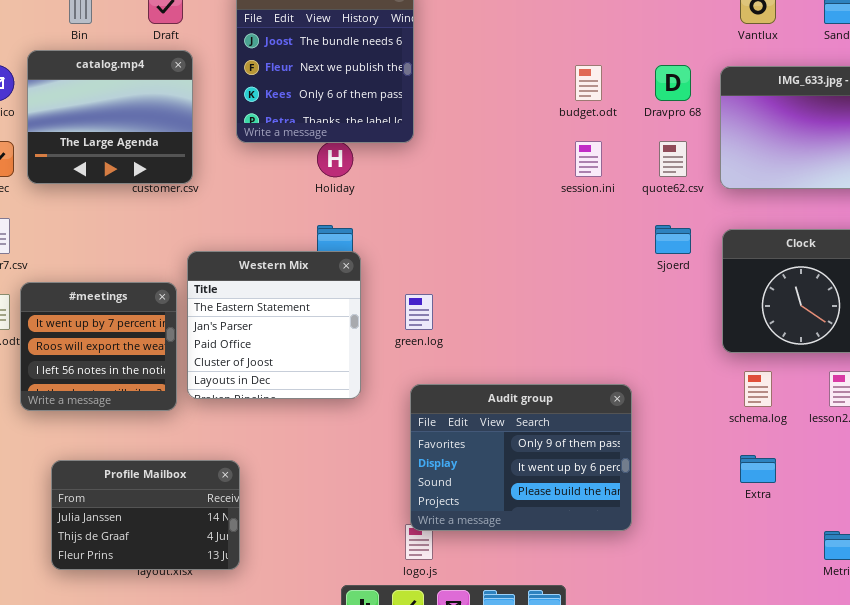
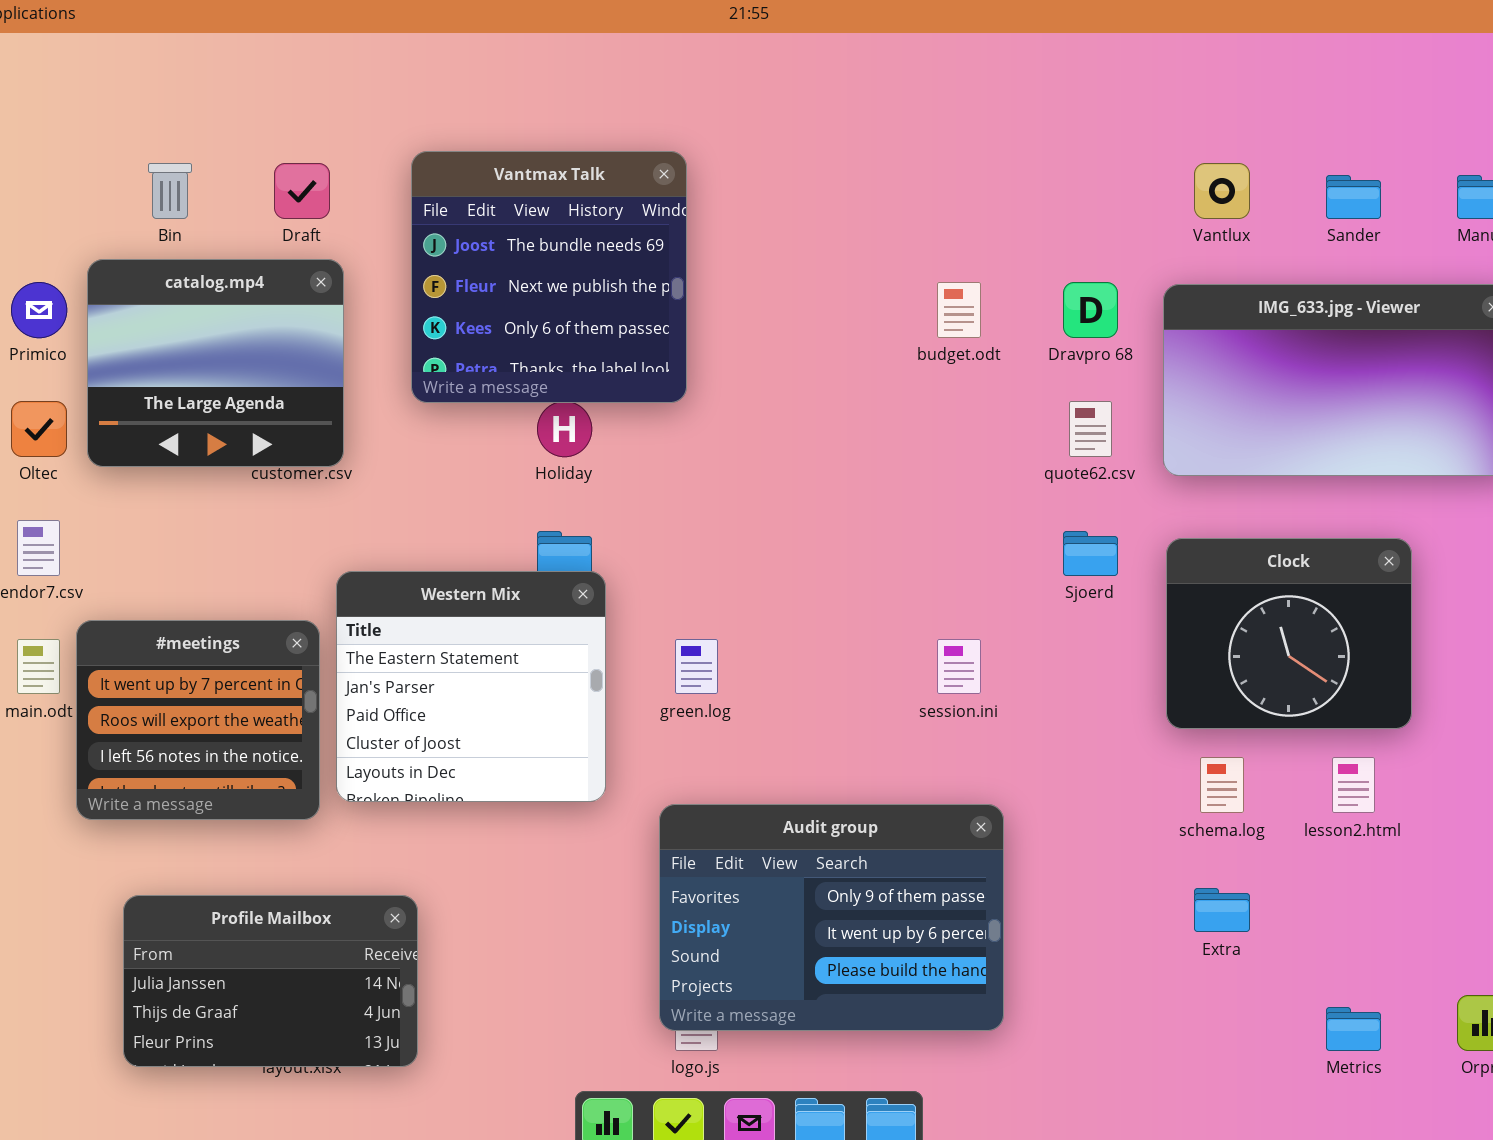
session.ini: [575,141,602,177] -> [937,639,981,694], moved
Audit group: [410,384,632,531] -> [659,804,1004,1031], moved

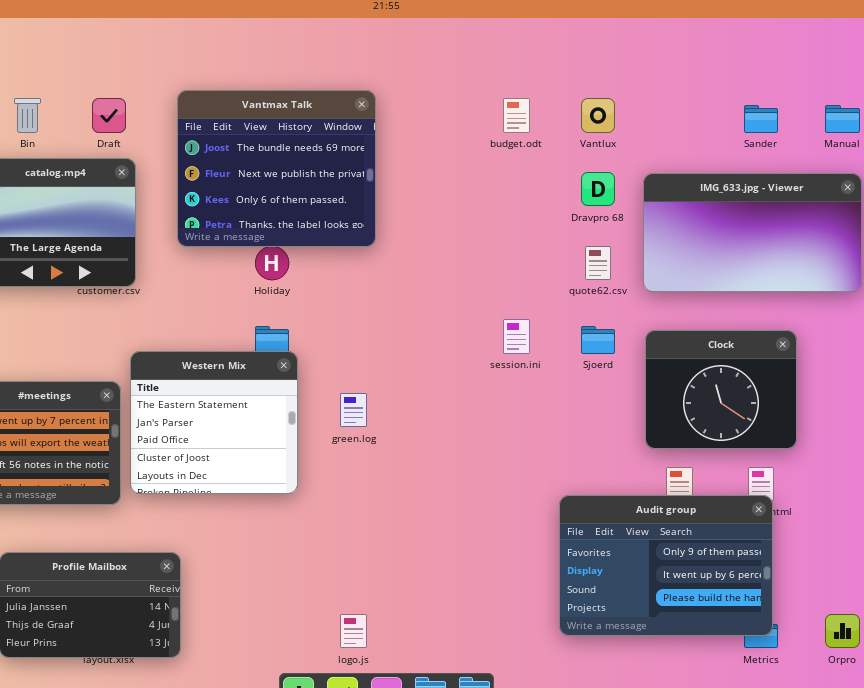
Vantmax Talk: [411,151,687,403] -> [177,90,376,247], resized
Vantlux: [1194,163,1250,219] -> [581,98,615,133], moved
budget.odt: [937,282,981,338] -> [503,98,530,133], moved
session.ini: [937,639,981,694] -> [503,319,530,354], moved
Audit group: [659,804,1004,1031] -> [559,495,773,636], moved

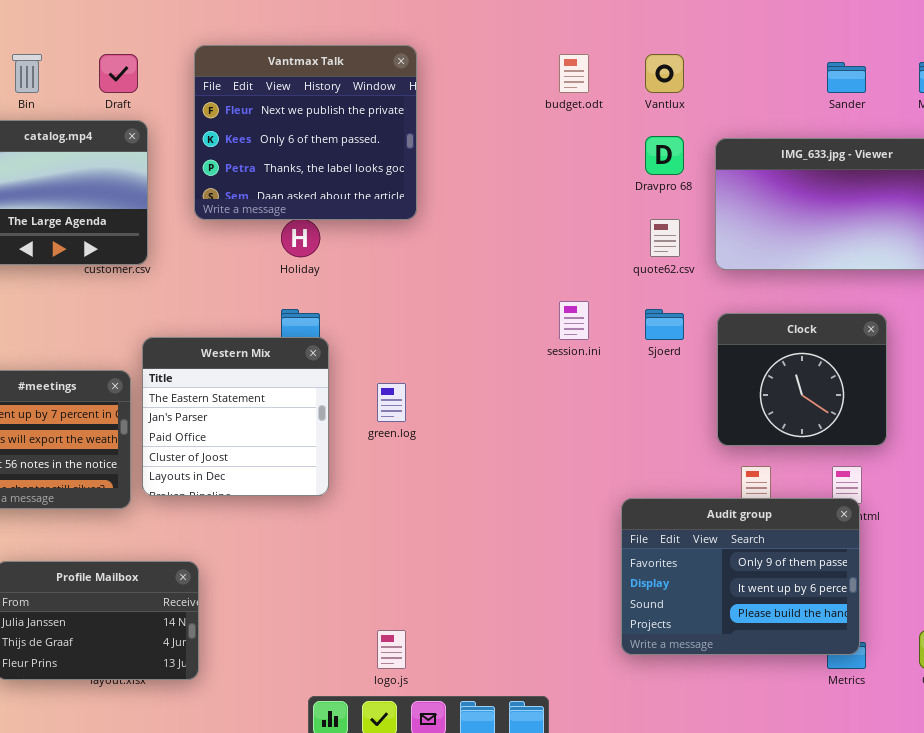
Vantmax Talk: [177,90,376,247] -> [194,45,417,220], scrolled down 1 row

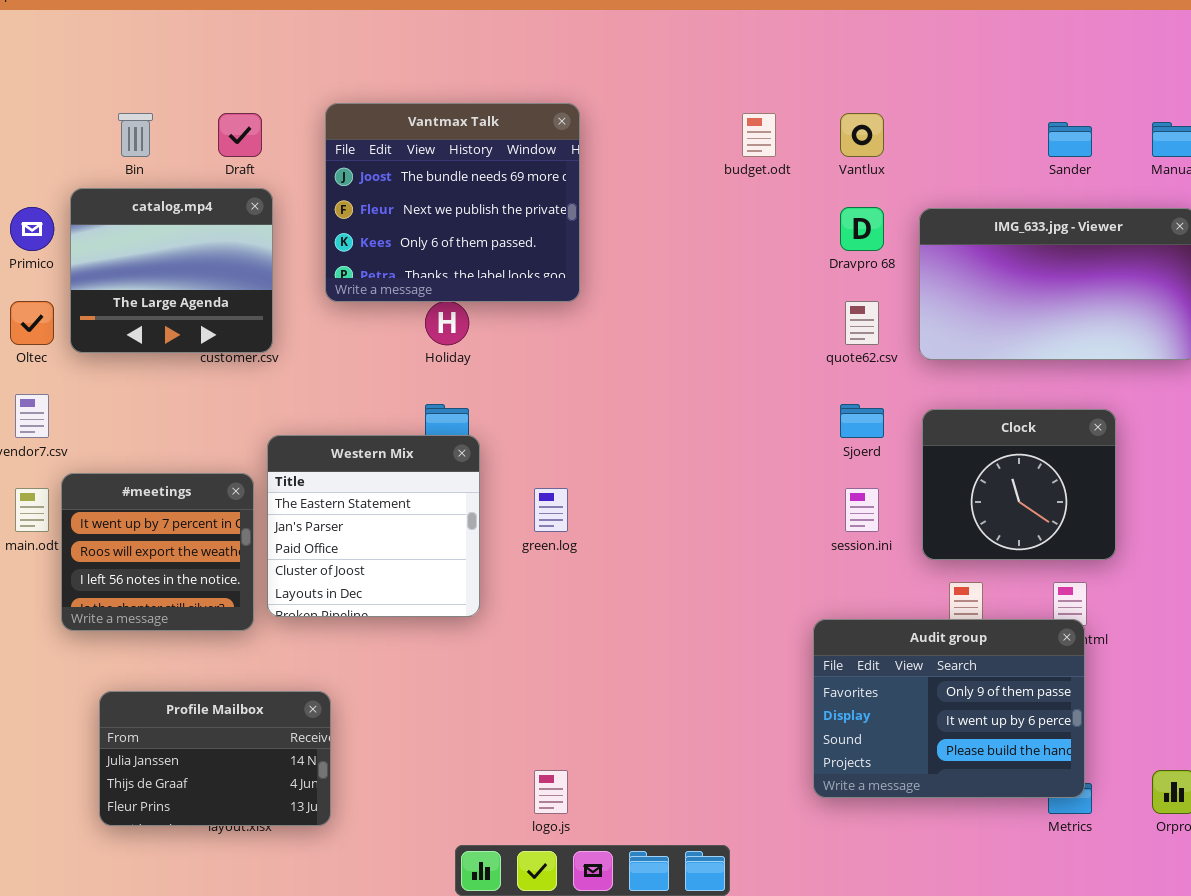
Vantmax Talk: [194,45,417,220] -> [325,103,580,302], scrolled up 1 row
session.ini: [559,301,589,340] -> [845,488,879,532], moved

